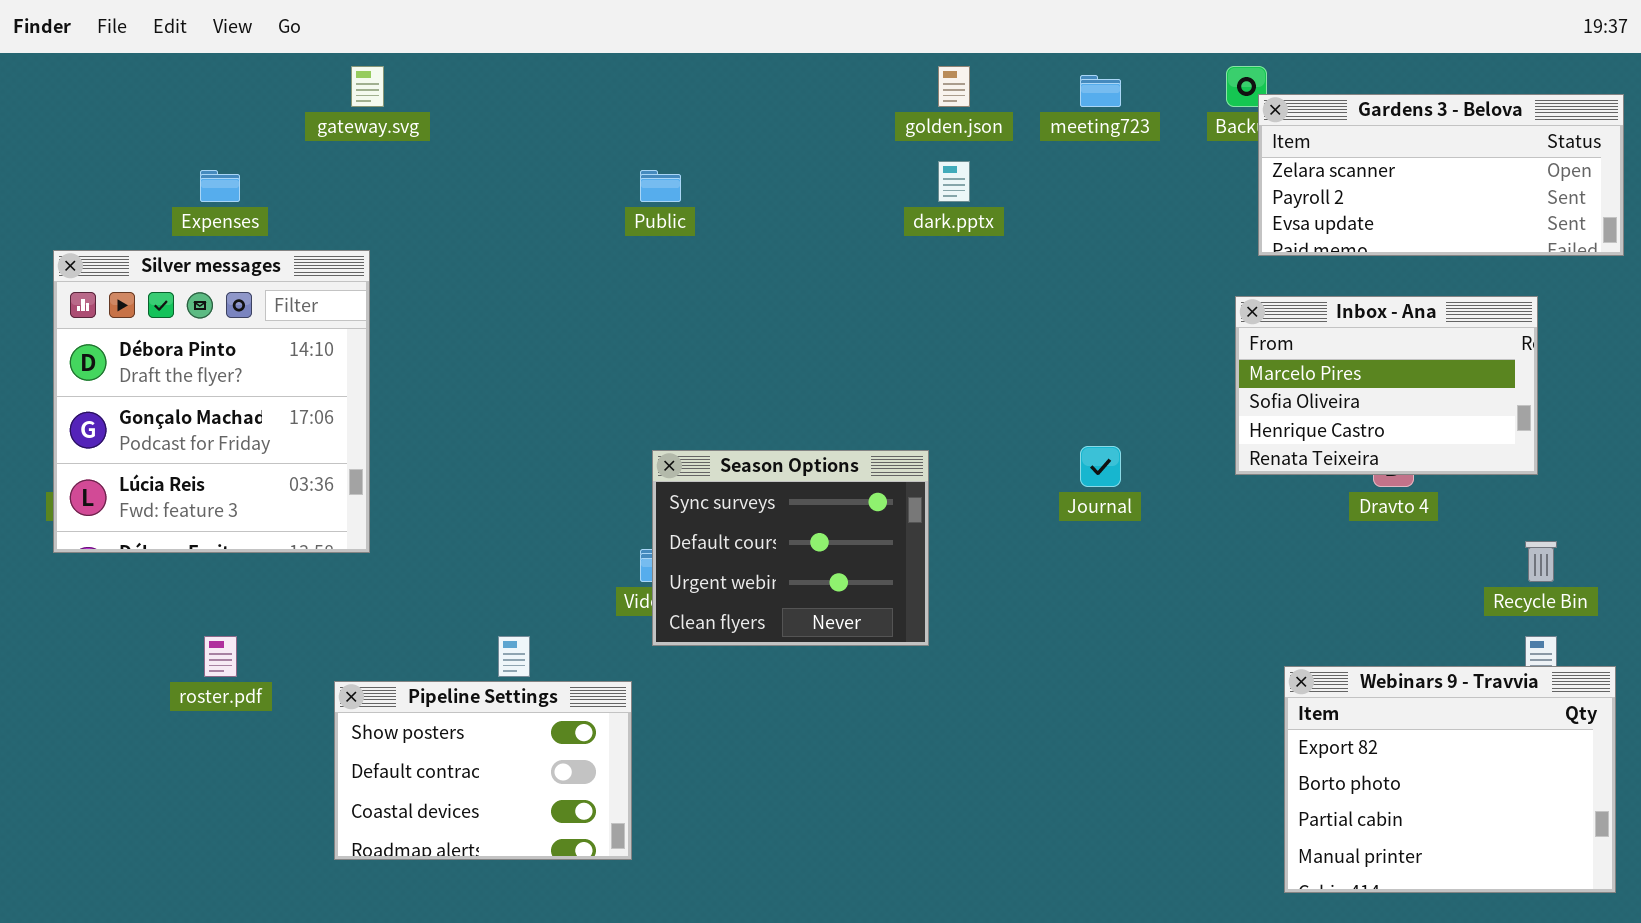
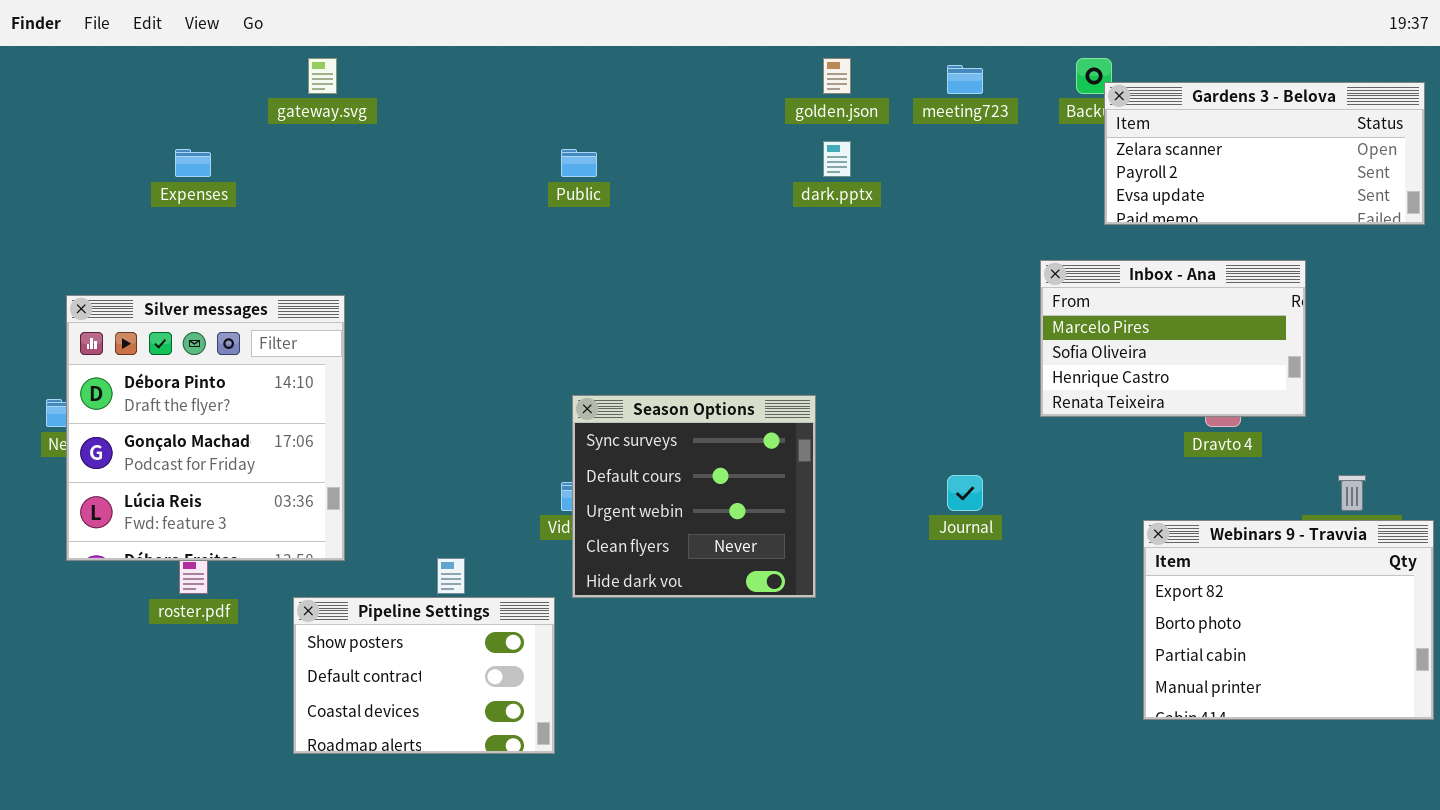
Silver messages: [53,250,370,553] -> [66,295,345,561], moved
Inbox - Ana: [1235,296,1538,475] -> [1040,260,1306,417], moved
Journal: [1080,446,1121,487] -> [947,475,983,511], moved
Season Options: [652,450,929,646] -> [572,395,816,598], resized
Webinars 9 - Travvia: [1284,666,1616,893] -> [1143,520,1434,720], moved

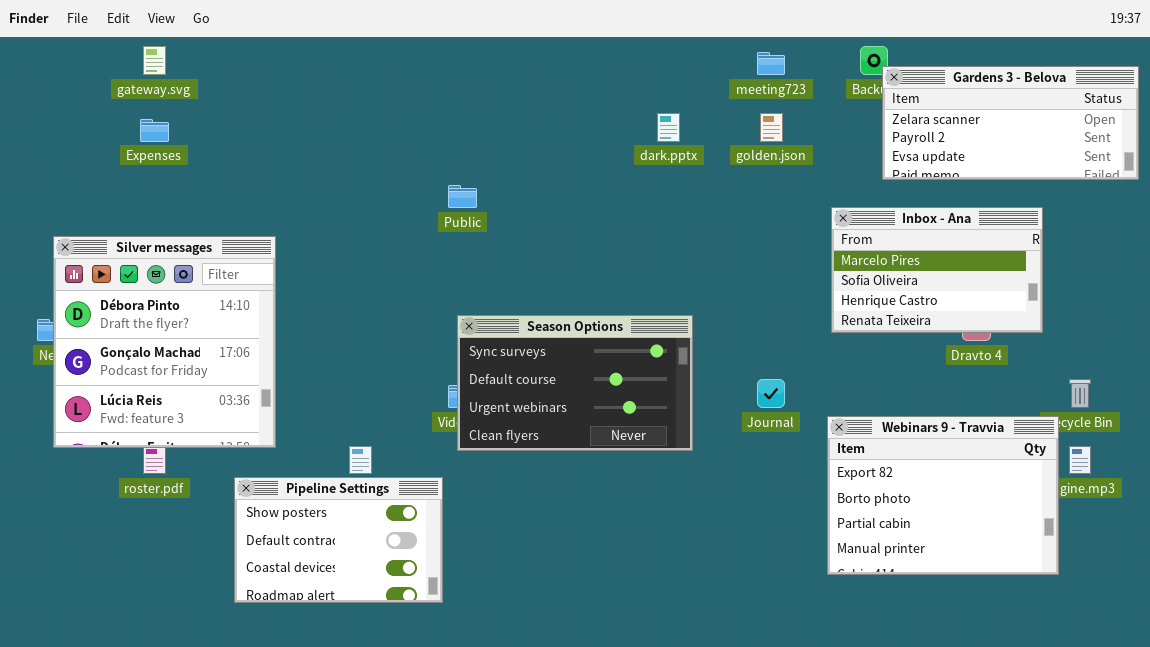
gateway.svg: [308,58,337,94] -> [143,46,166,75], moved
golden.json: [823,58,851,94] -> [760,113,783,142], moved
Public: [561,149,597,177] -> [448,185,477,208], moved
Season Options: [572,395,816,598] -> [457,315,693,451], resized
Webinars 9 - Travvia: [1143,520,1434,720] -> [827,416,1059,575], moved

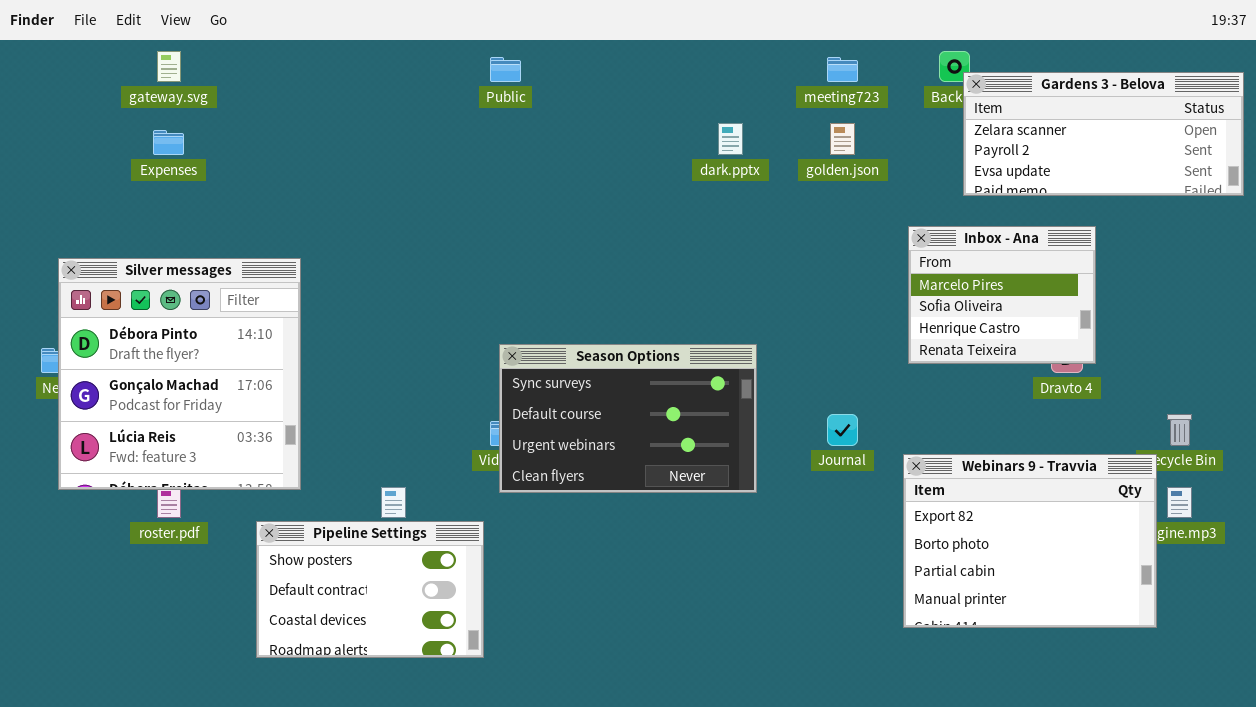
Public: [448,185,477,208] -> [490,57,521,82], moved
Inbox - Ana: [831,207,1043,333] -> [908,226,1096,364], resized

